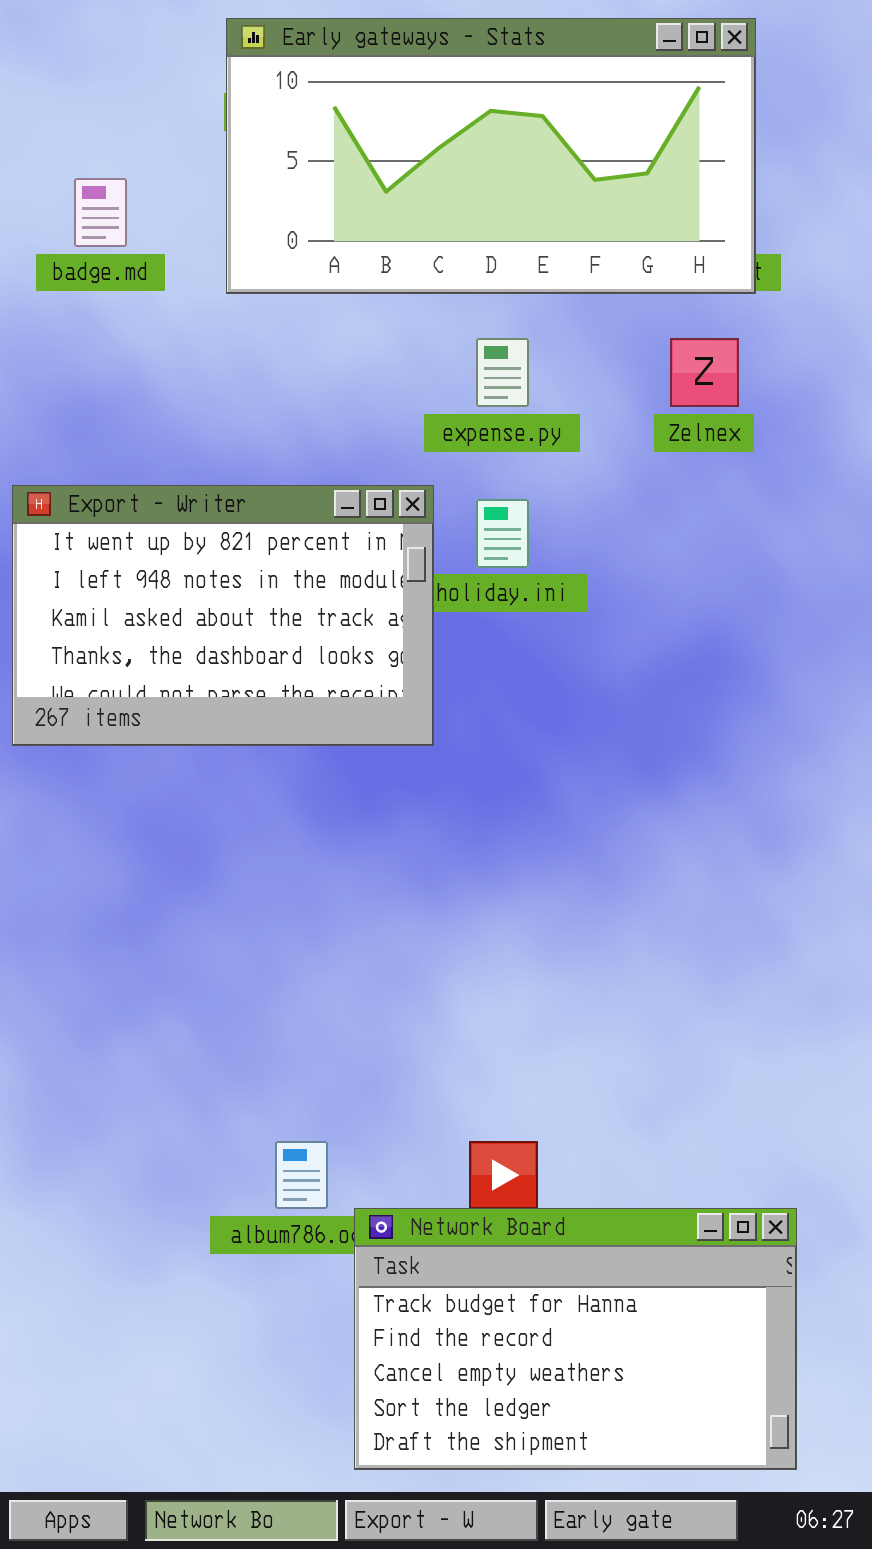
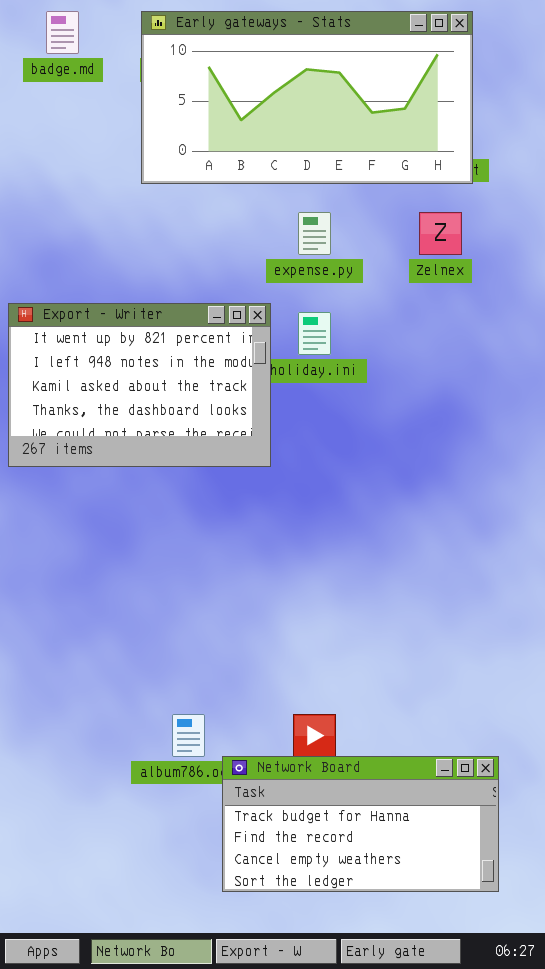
badge.md: [74,178,127,247] -> [46,11,79,54], moved
Network Board: [354,1208,797,1470] -> [222,756,499,892], resized

